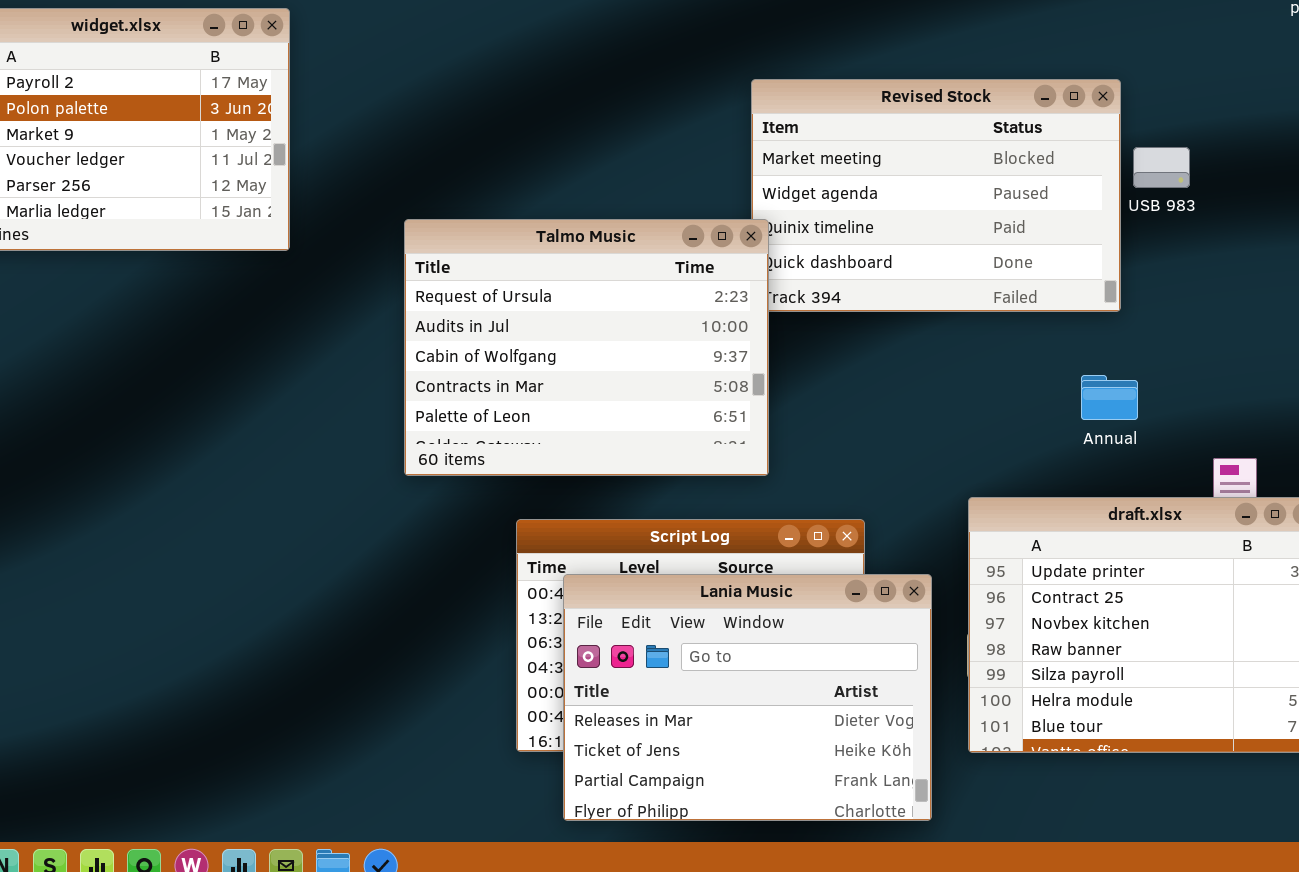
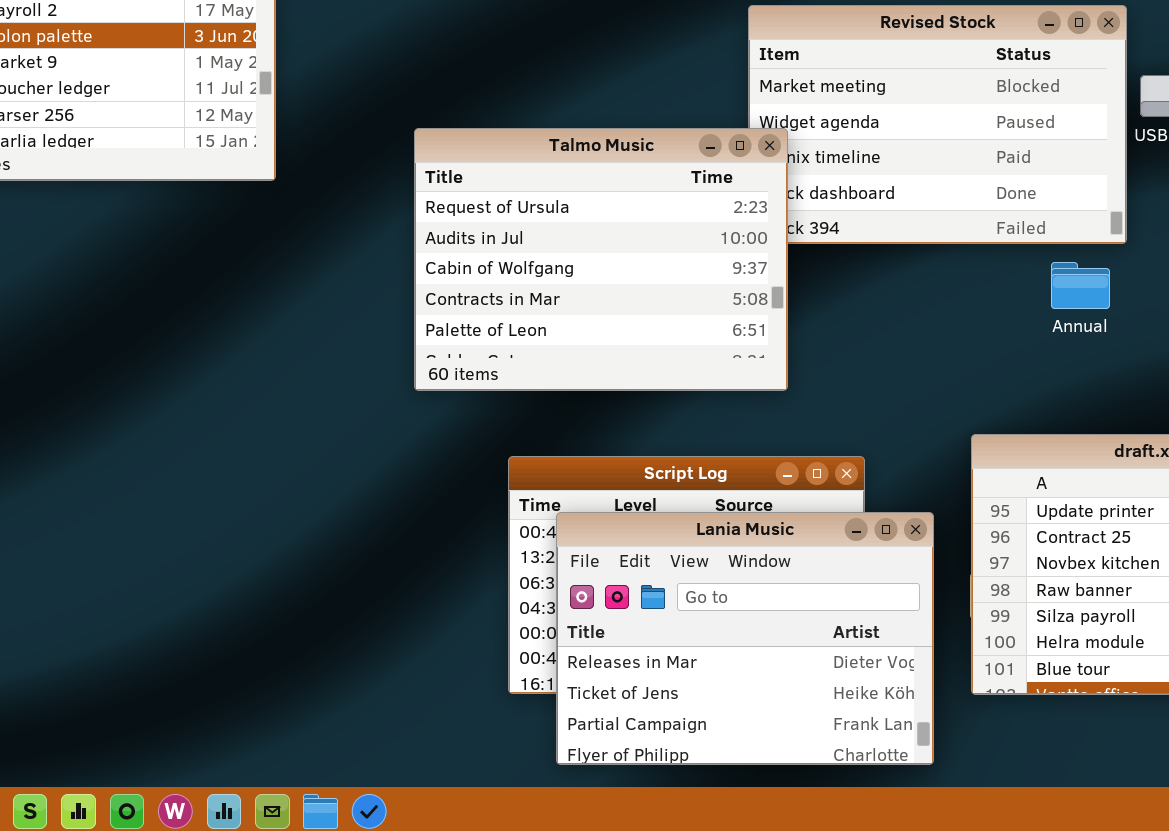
Talmo Music: [404,219,769,476] -> [414,128,788,391], moved
Annual: [1081,375,1138,420] -> [1051,262,1110,309], moved

